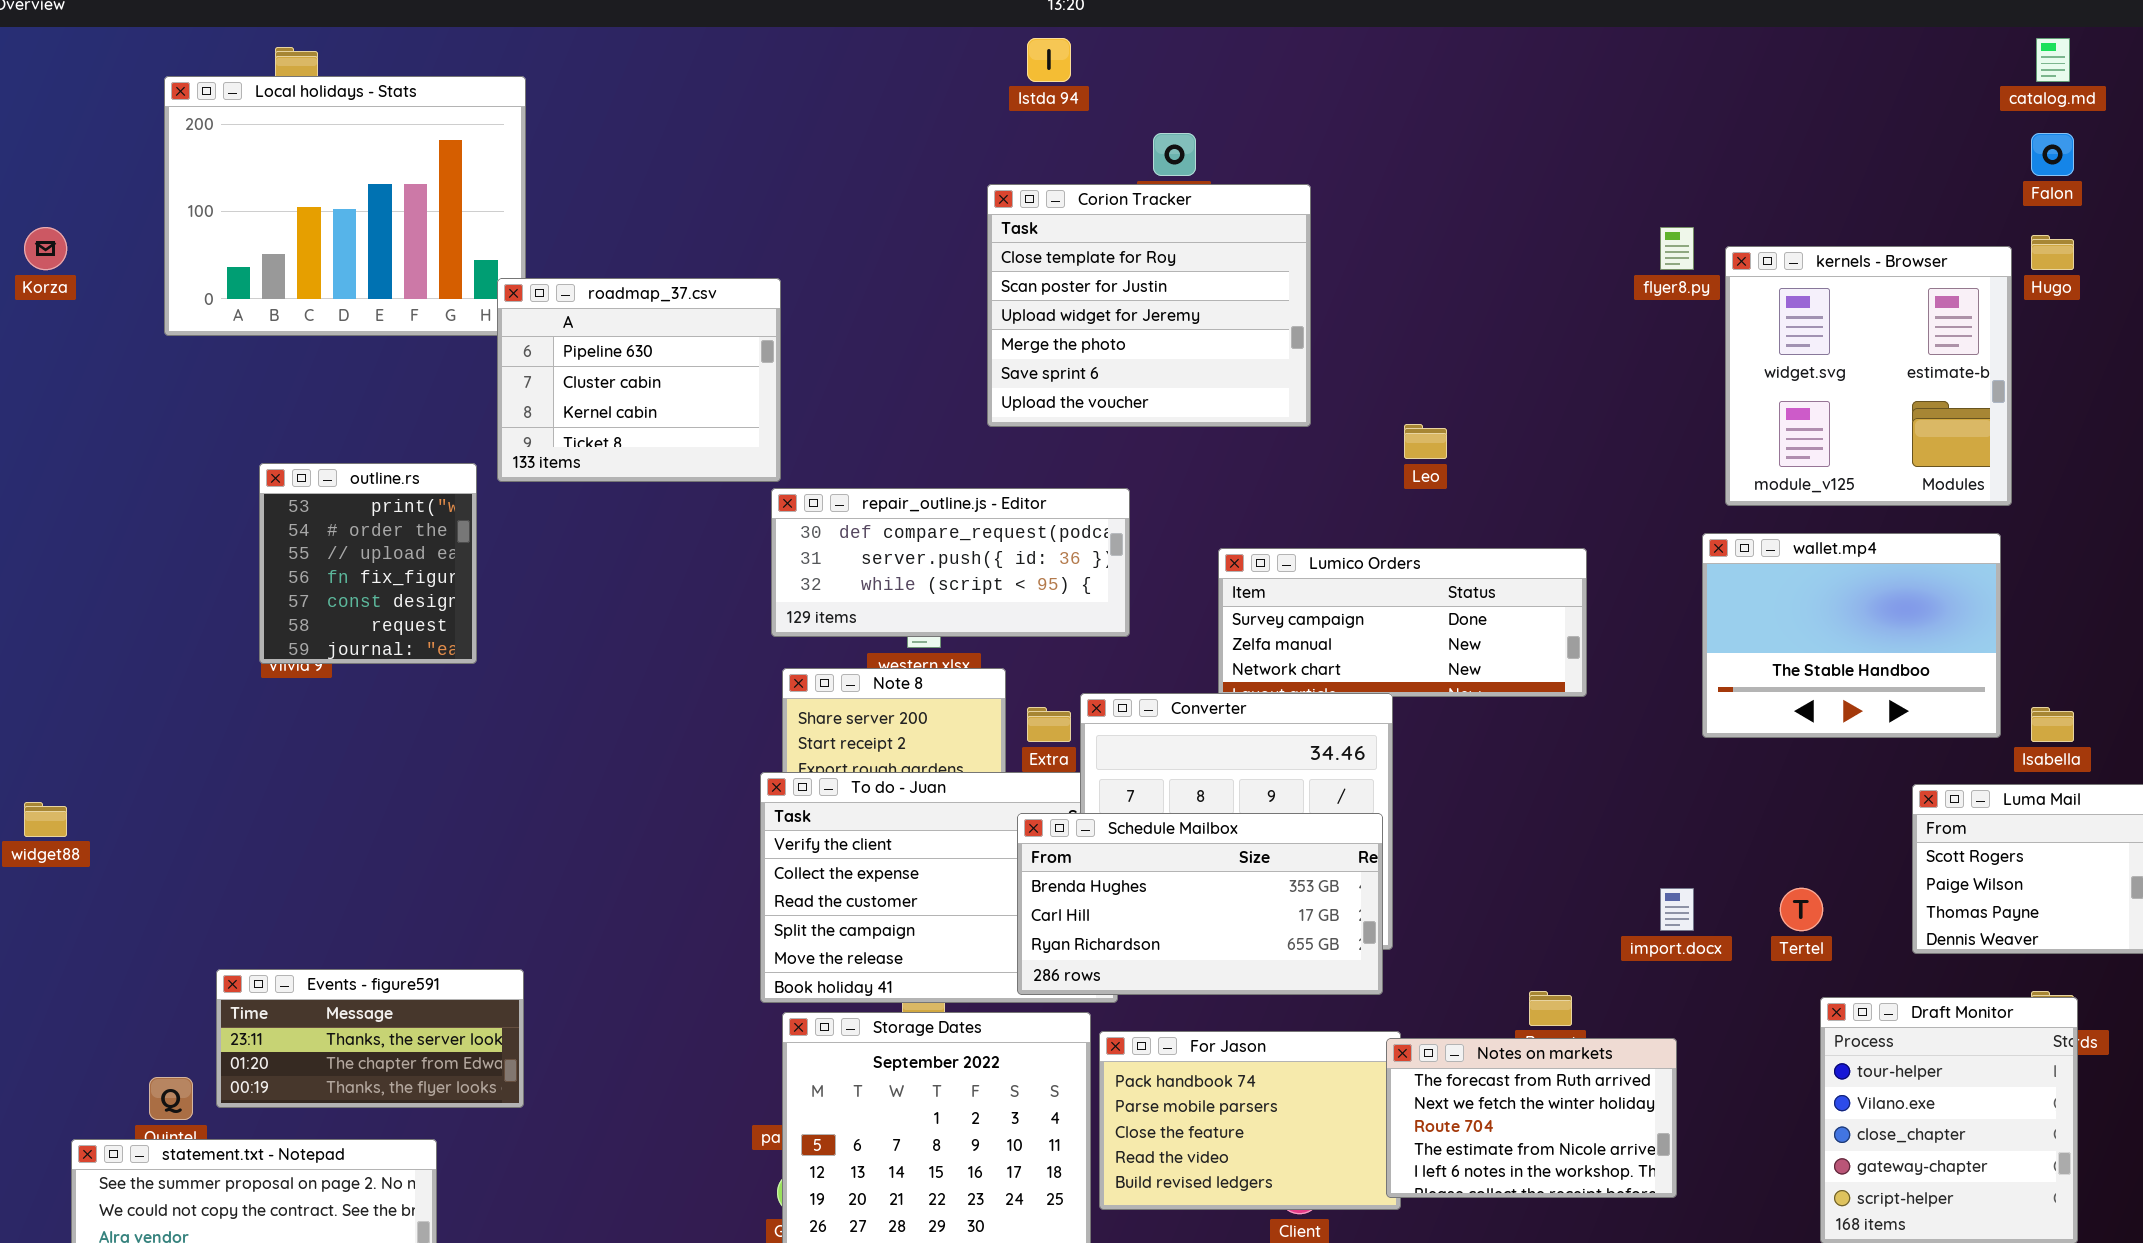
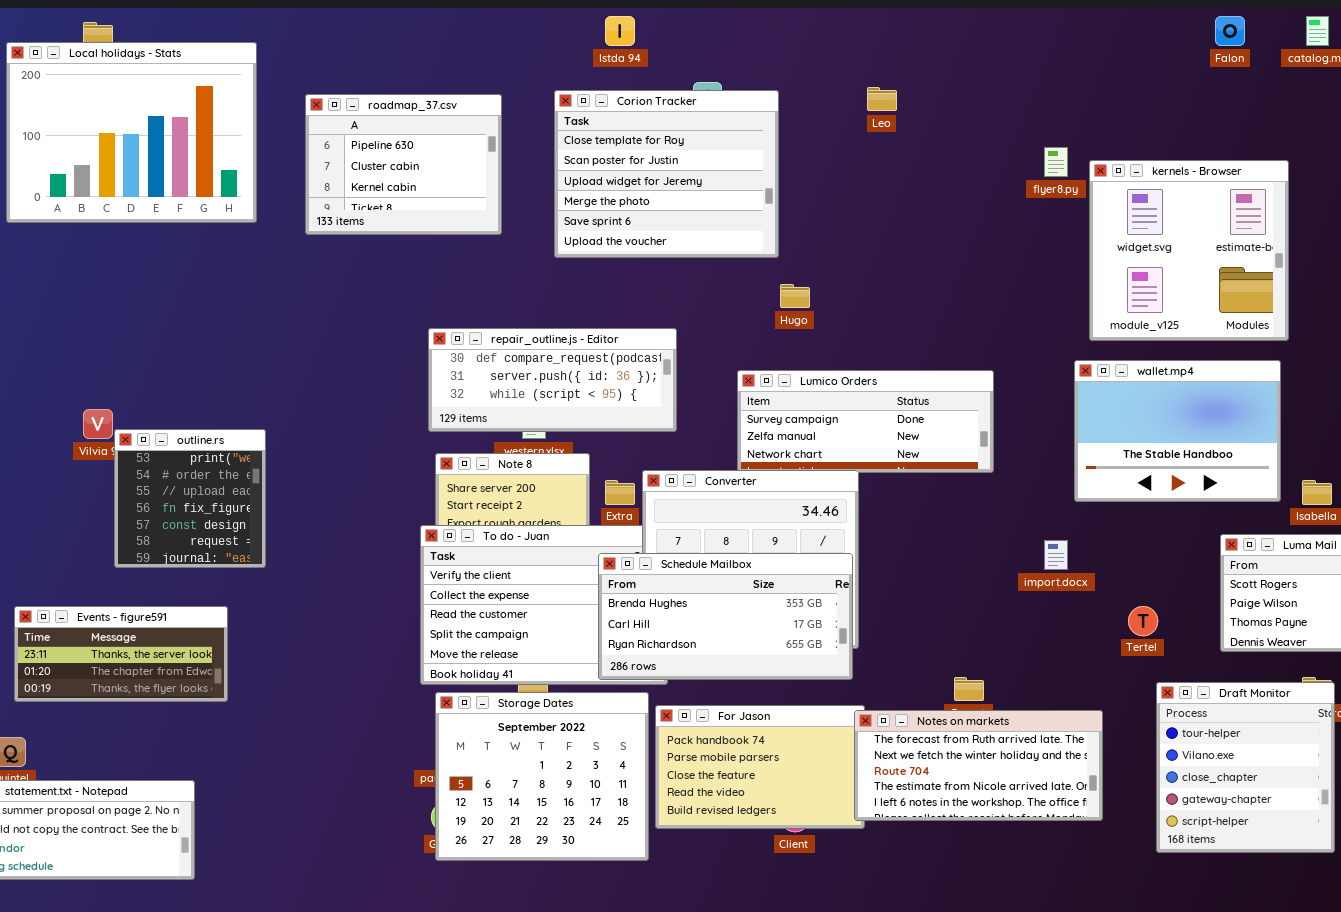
Falon: [2031,133,2074,176] -> [1215,16,1245,46], moved
Corion Tracker: [987,184,1311,427] -> [554,90,779,258], moved
Hugo: [2031,235,2074,270] -> [780,284,810,308], moved
roadmap_37.csv: [497,278,781,482] -> [305,94,502,235], moved
Leo: [1404,424,1447,459] -> [867,87,897,111], moved
outline.rs: [259,463,477,664] -> [114,429,266,568], moved
import.docx: [1660,888,1694,931] -> [1044,540,1068,570], moved
Events - figure591: [216,969,524,1108] -> [14,606,228,702], moved
Notes on markets: [1386,1038,1677,1198] -> [854,710,1103,821], resized

